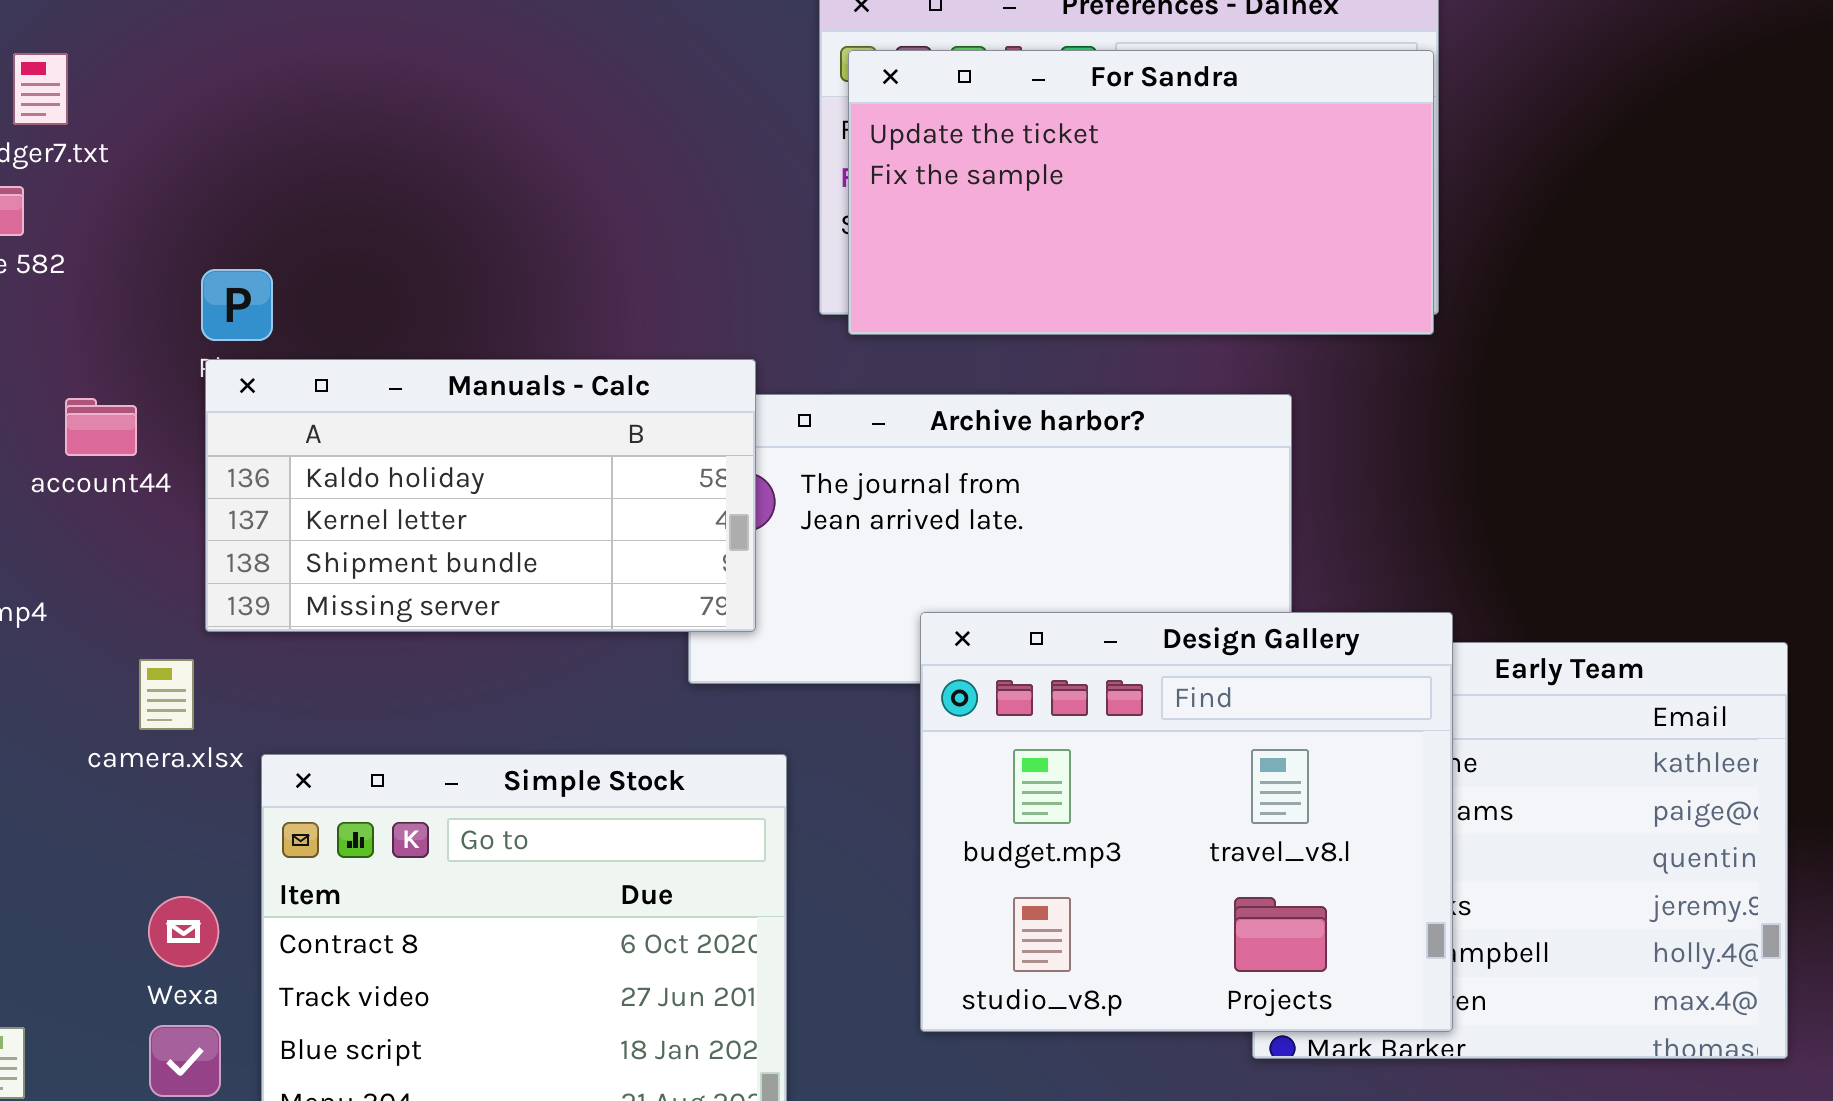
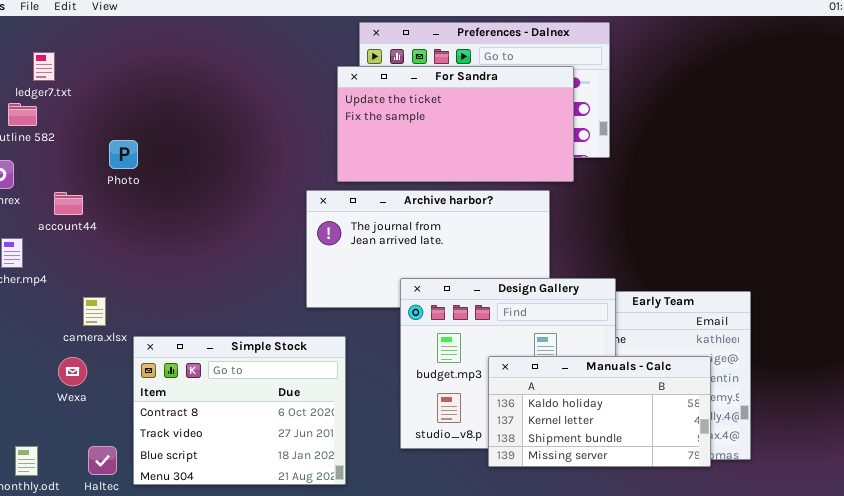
For Sandra: [848,50,1434,335] -> [337,66,574,182], moved
Manuals - Calc: [205,359,756,632] -> [488,356,711,467], moved
Wexa: [148,896,219,967] -> [58,357,87,386], moved

